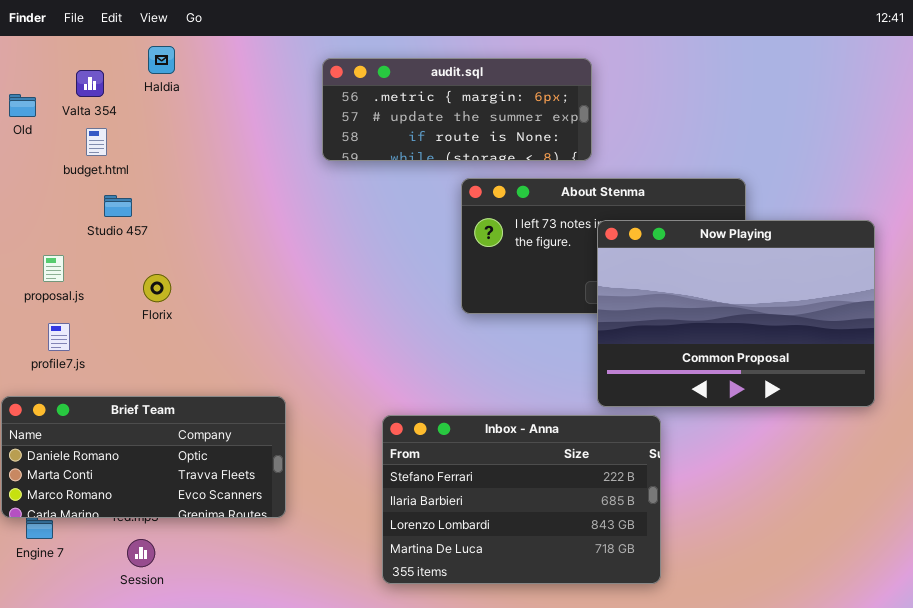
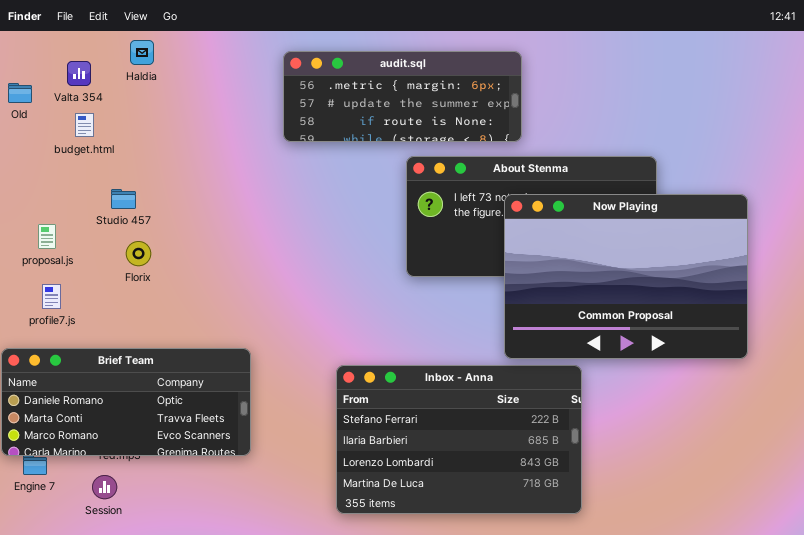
Studio 457: [104,195,132,217] -> [111,189,136,209], moved
Now Playing: [597,220,875,407] -> [504,194,748,359], moved
Session: [127,539,155,567] -> [92,475,117,499], moved

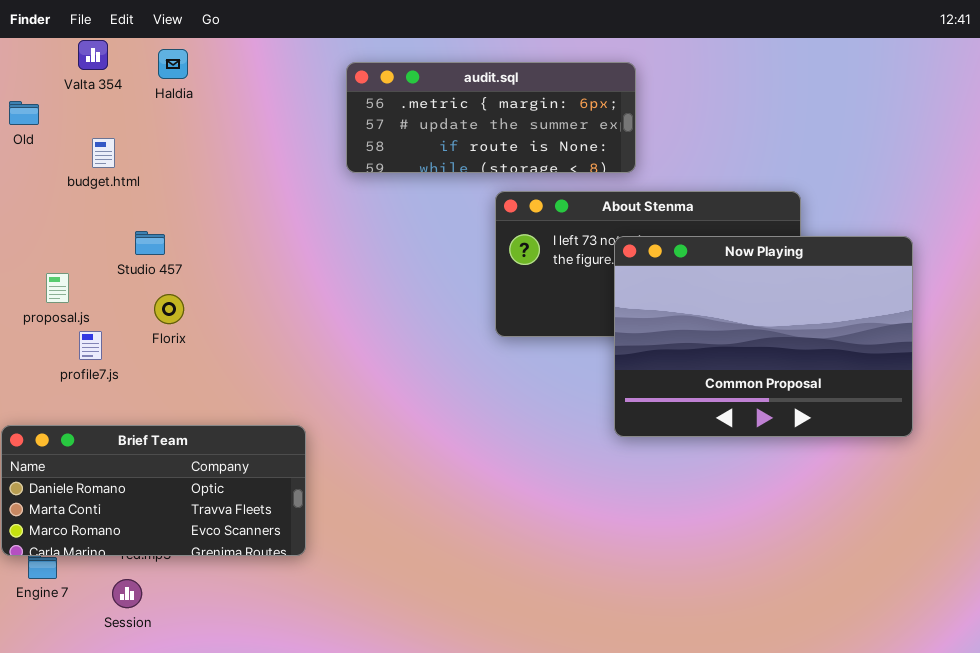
Valta 354: [67,61,91,86] -> [78,40,108,70], moved
profile7.js: [42,284,61,309] -> [79,331,102,360], moved
Inbox - Anna: [336,365,582,514] -> none, closed

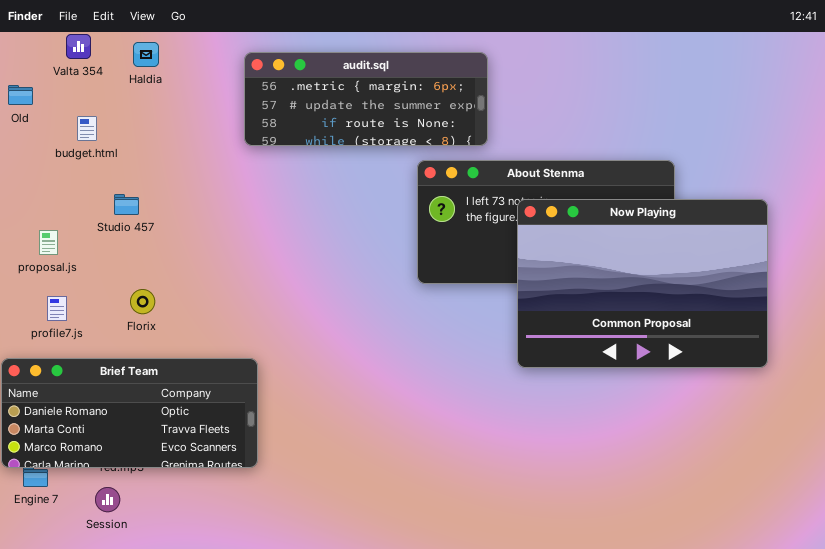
audit.sql: [346,62,636,173] -> [244,52,488,146], moved
Florix: [154,294,184,324] -> [130,289,155,314], moved
profile7.js: [79,331,102,360] -> [47,296,67,321], moved

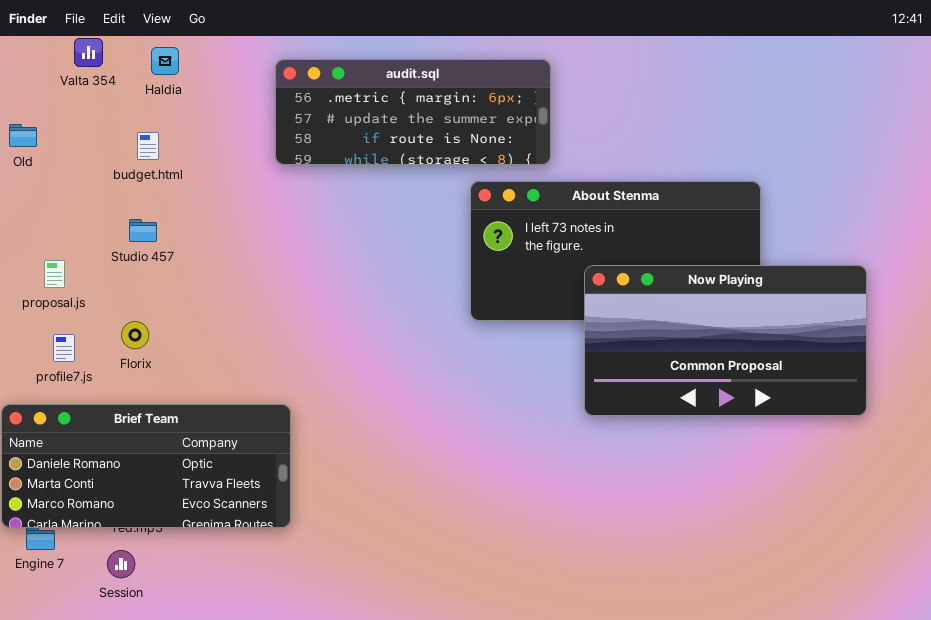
Old: [8,85,33,105] -> [9,124,37,147], moved
budget.html: [77,116,97,141] -> [137,132,159,160], moved
Now Playing: [517,199,768,368] -> [584,265,867,416], resized
Florix: [130,289,155,314] -> [121,321,149,349], moved

